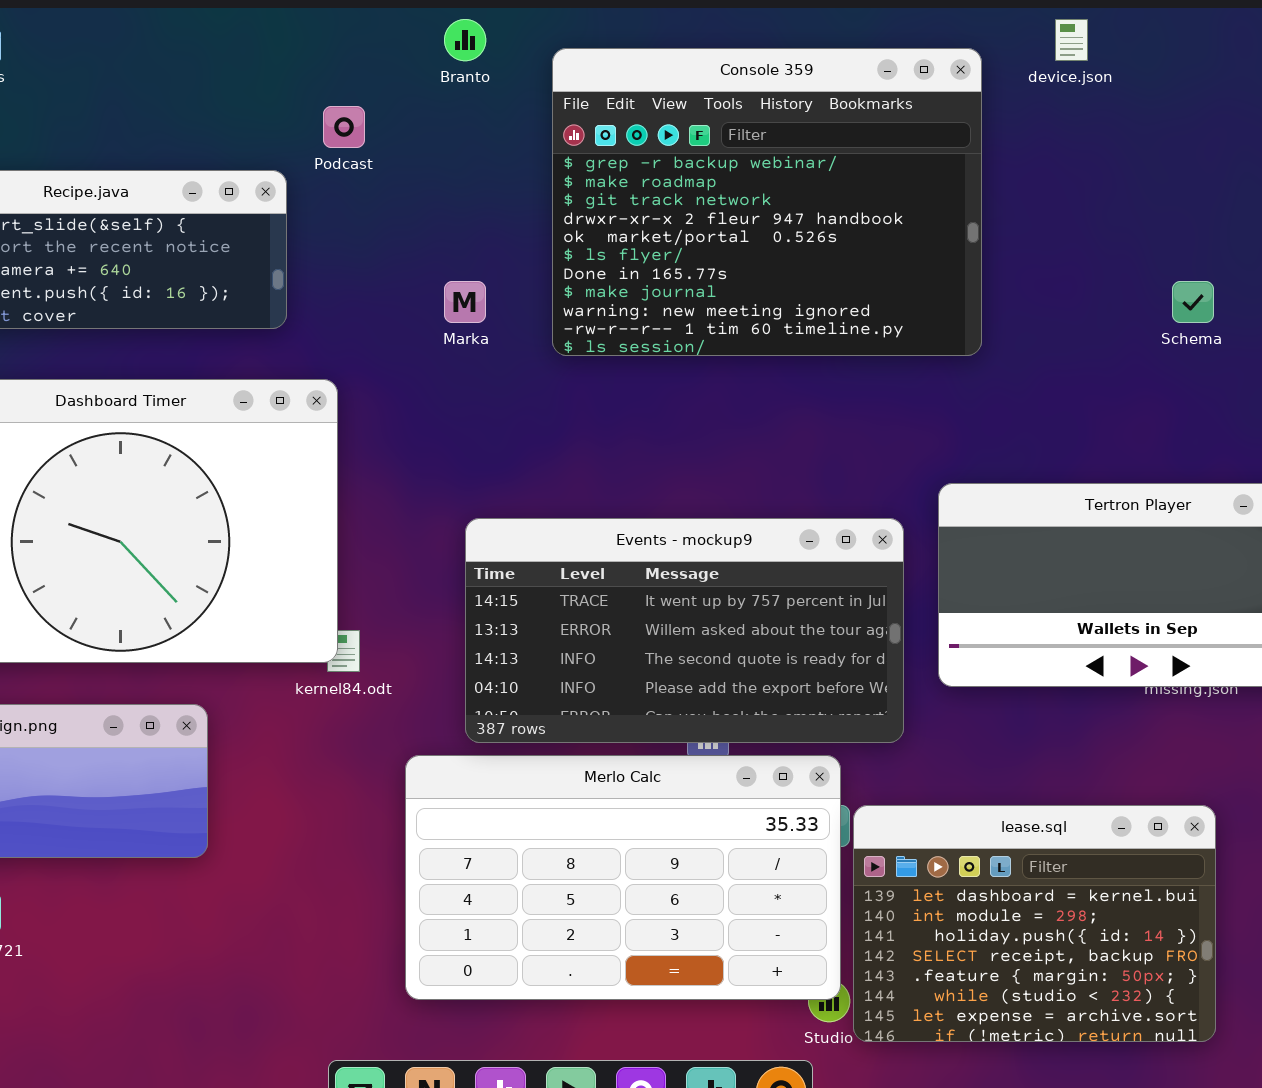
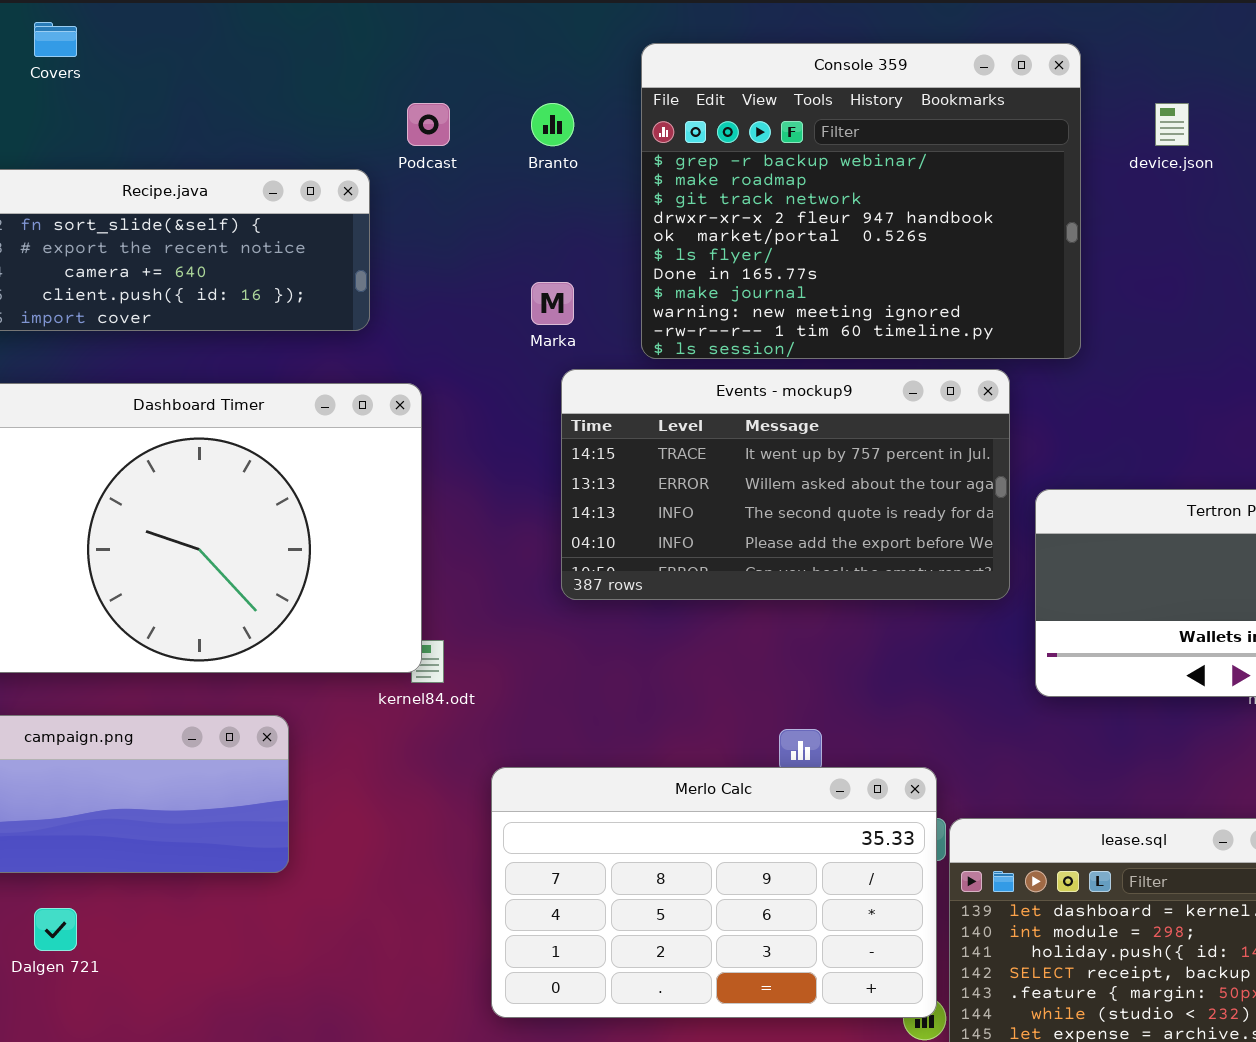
Branto: [444,19,486,61] -> [531,103,574,146], moved
device.json: [1055,19,1088,61] -> [1155,103,1189,146], moved
Events - mockup9: [465,518,904,743] -> [561,369,1010,600], moved

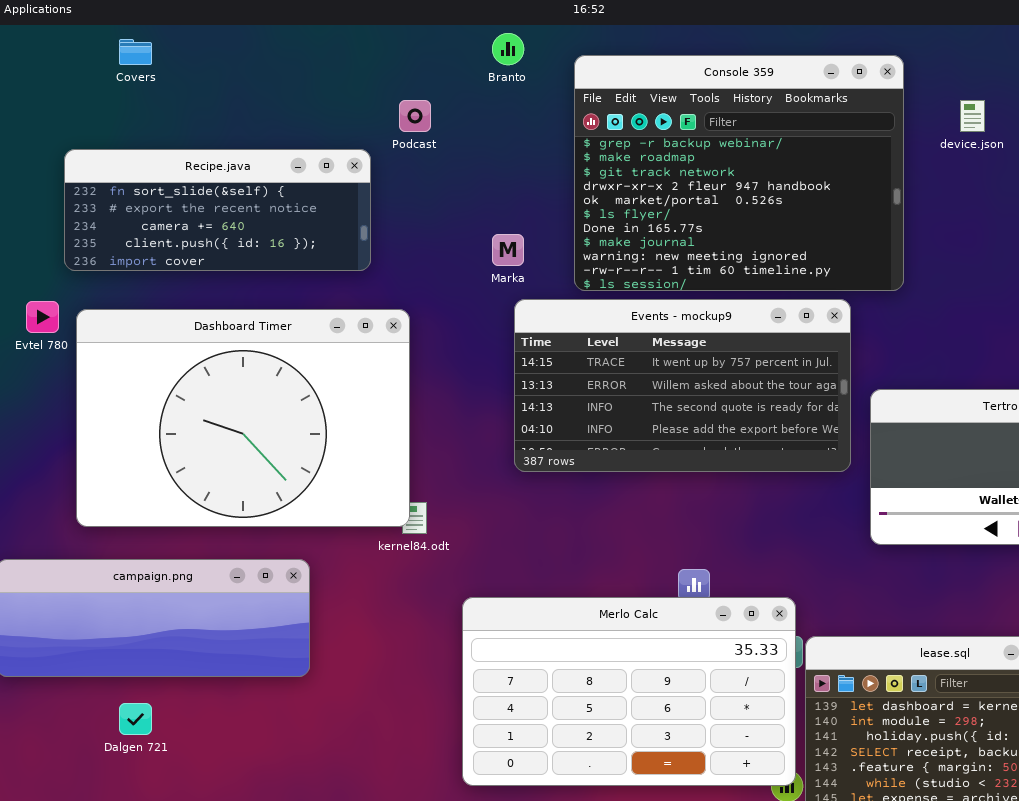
Branto: [531,103,574,146] -> [492,33,524,65], moved

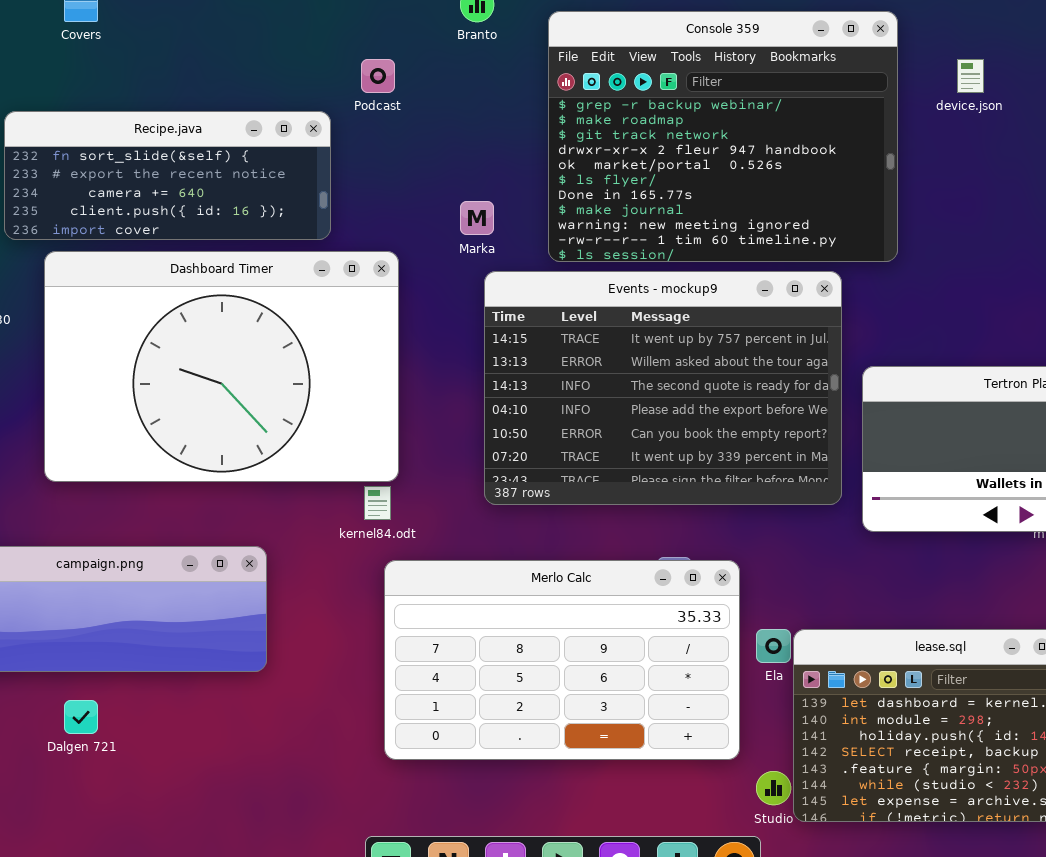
Events - mockup9: [514,299,851,472] -> [484,271,842,505], resized
Dashboard Timer: [76,309,410,527] -> [44,251,399,482], moved
Merlo Calc: [462,597,796,786] -> [384,560,740,760], moved

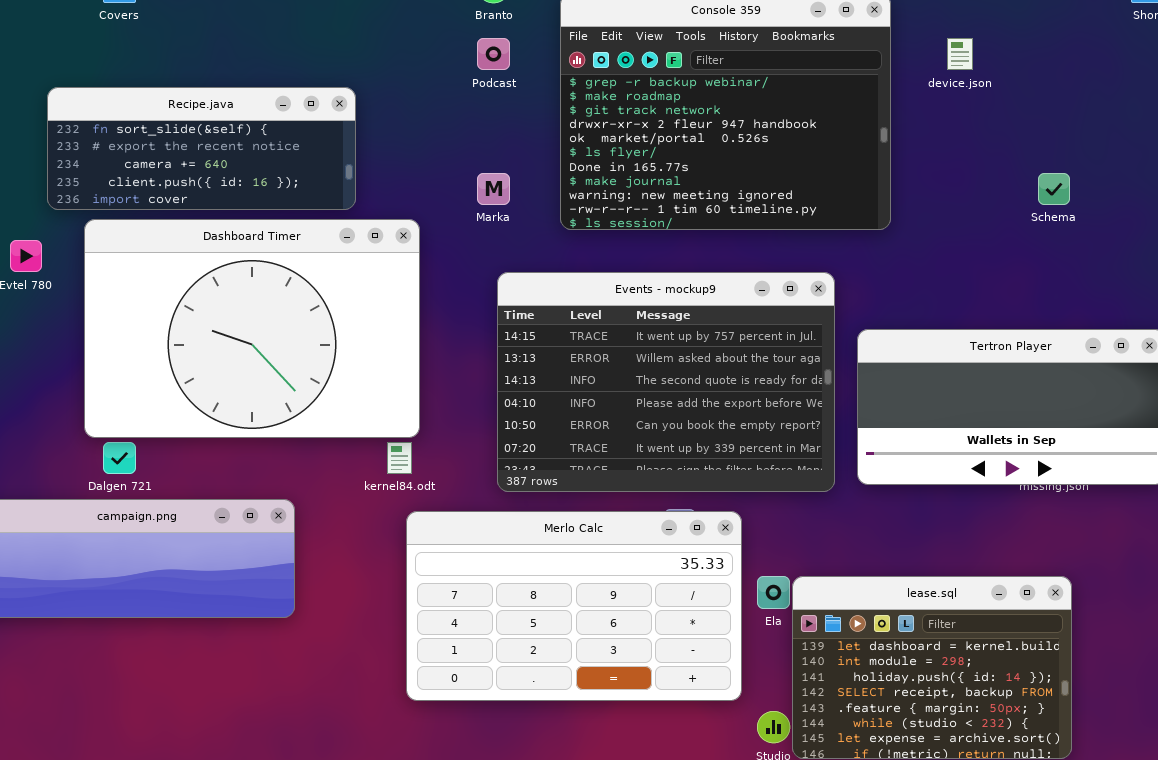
Podcast: [361,59,395,93] -> [477,38,510,70], moved
Events - mockup9: [484,271,842,505] -> [497,272,835,492], moved
Dalgen 721: [64,700,98,734] -> [103,442,136,474], moved

